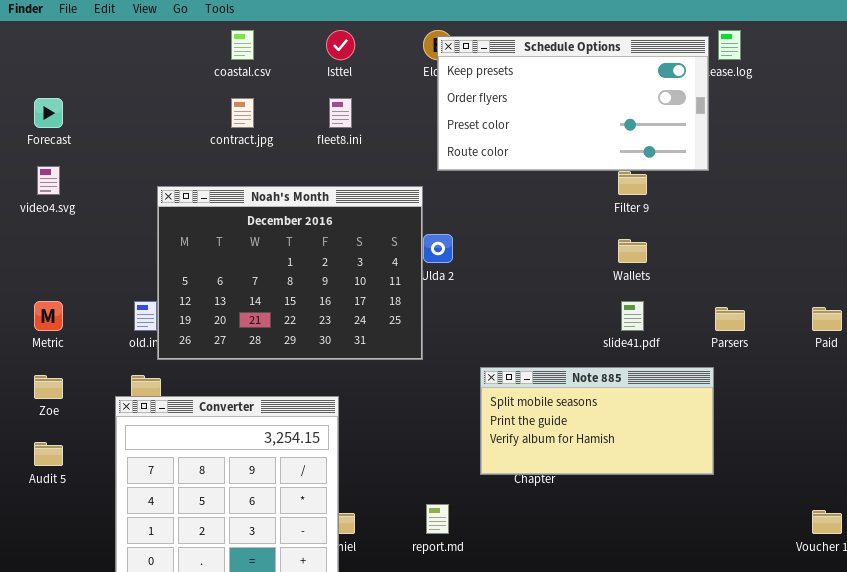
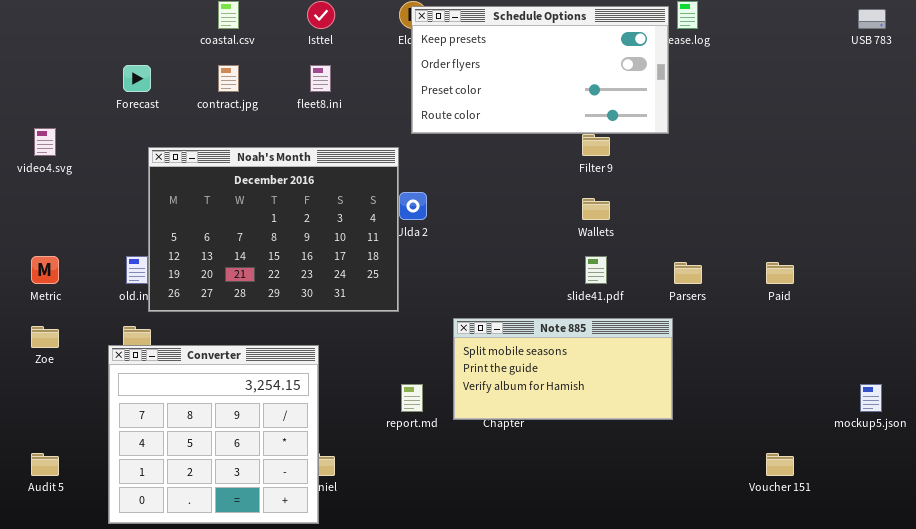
Forecast: [34,98,63,128] -> [123,65,151,92], moved
Audit 5: [34,442,63,466] -> [31,453,59,476], moved
report.md: [426,504,449,534] -> [401,384,423,412], moved

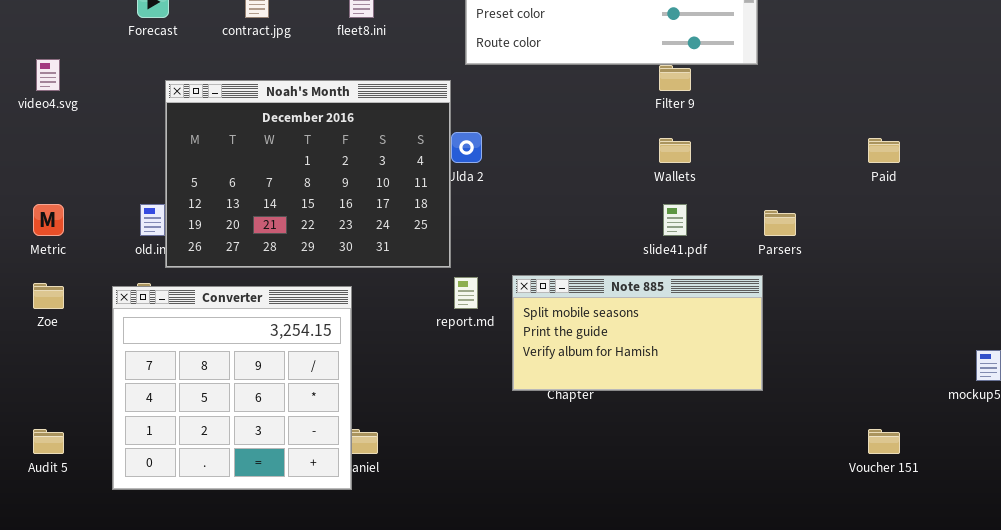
Paid: [766,262,794,284] -> [868,138,900,163], moved
Converter: [108,345,319,524] -> [112,286,352,490], moved
report.md: [401,384,423,412] -> [454,277,478,309], moved

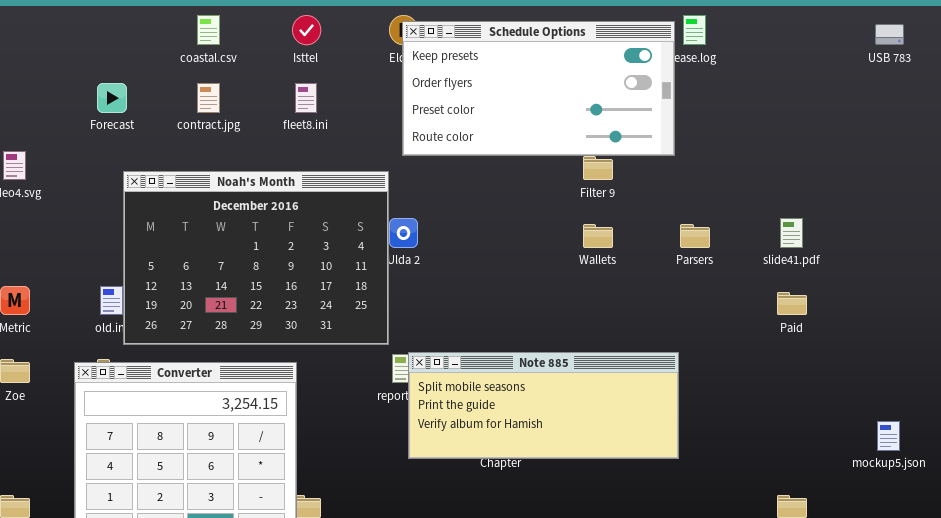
Paid: [868,138,900,163] -> [777,292,807,315], moved
slide41.pdf: [663,204,687,236] -> [780,218,803,248], moved
Parsers: [764,210,796,236] -> [680,224,710,248], moved
Note 885: [512,275,763,391] -> [408,352,679,459], resized

